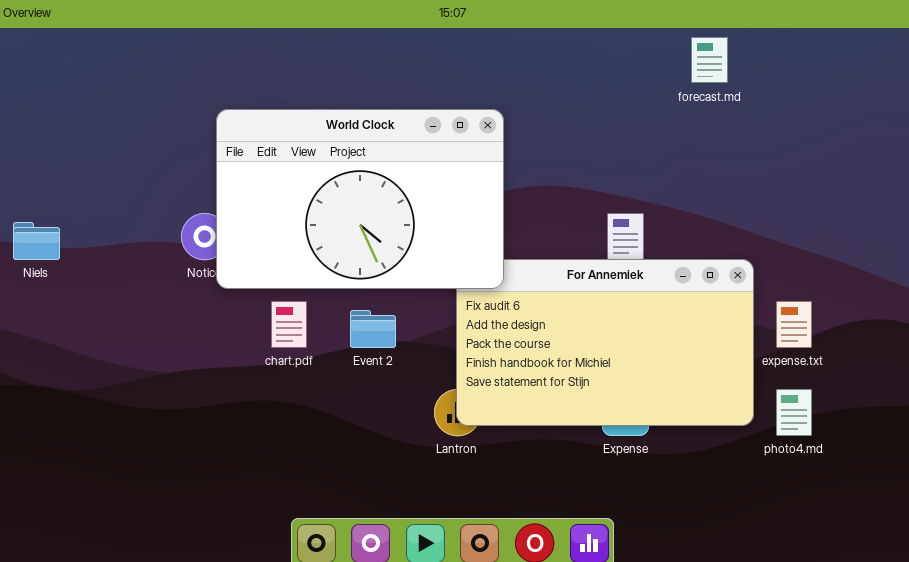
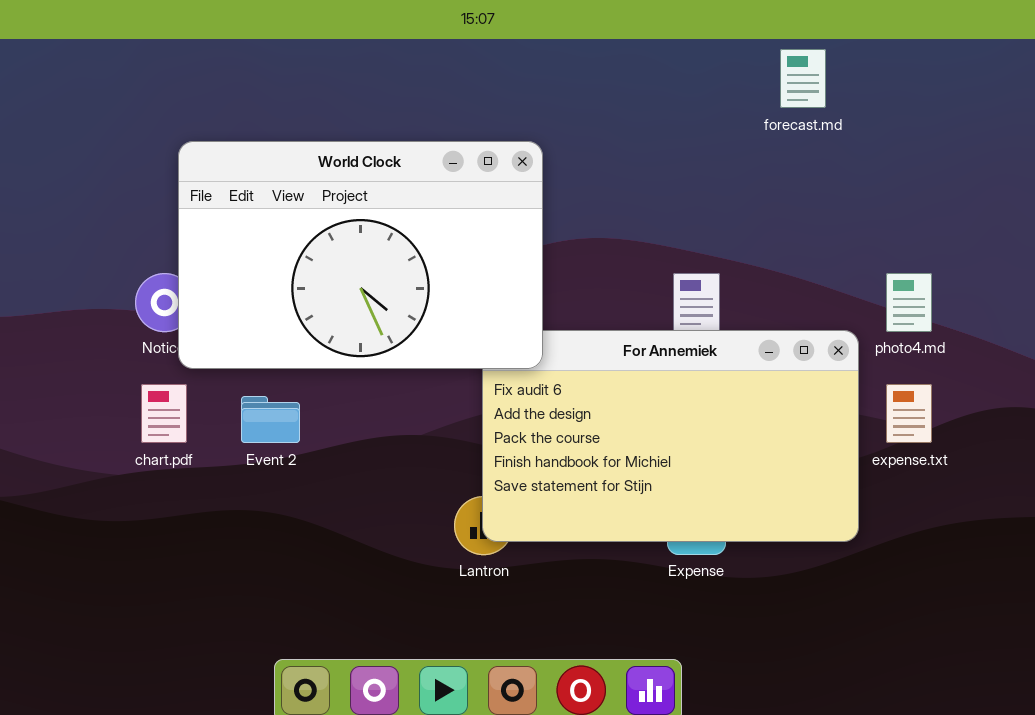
chart.pdf: [271,301,307,348] -> [141,384,187,443], moved
Event 2: [350,310,396,348] -> [241,396,300,443], moved
photo4.md: [776,389,812,436] -> [886,273,932,332], moved

